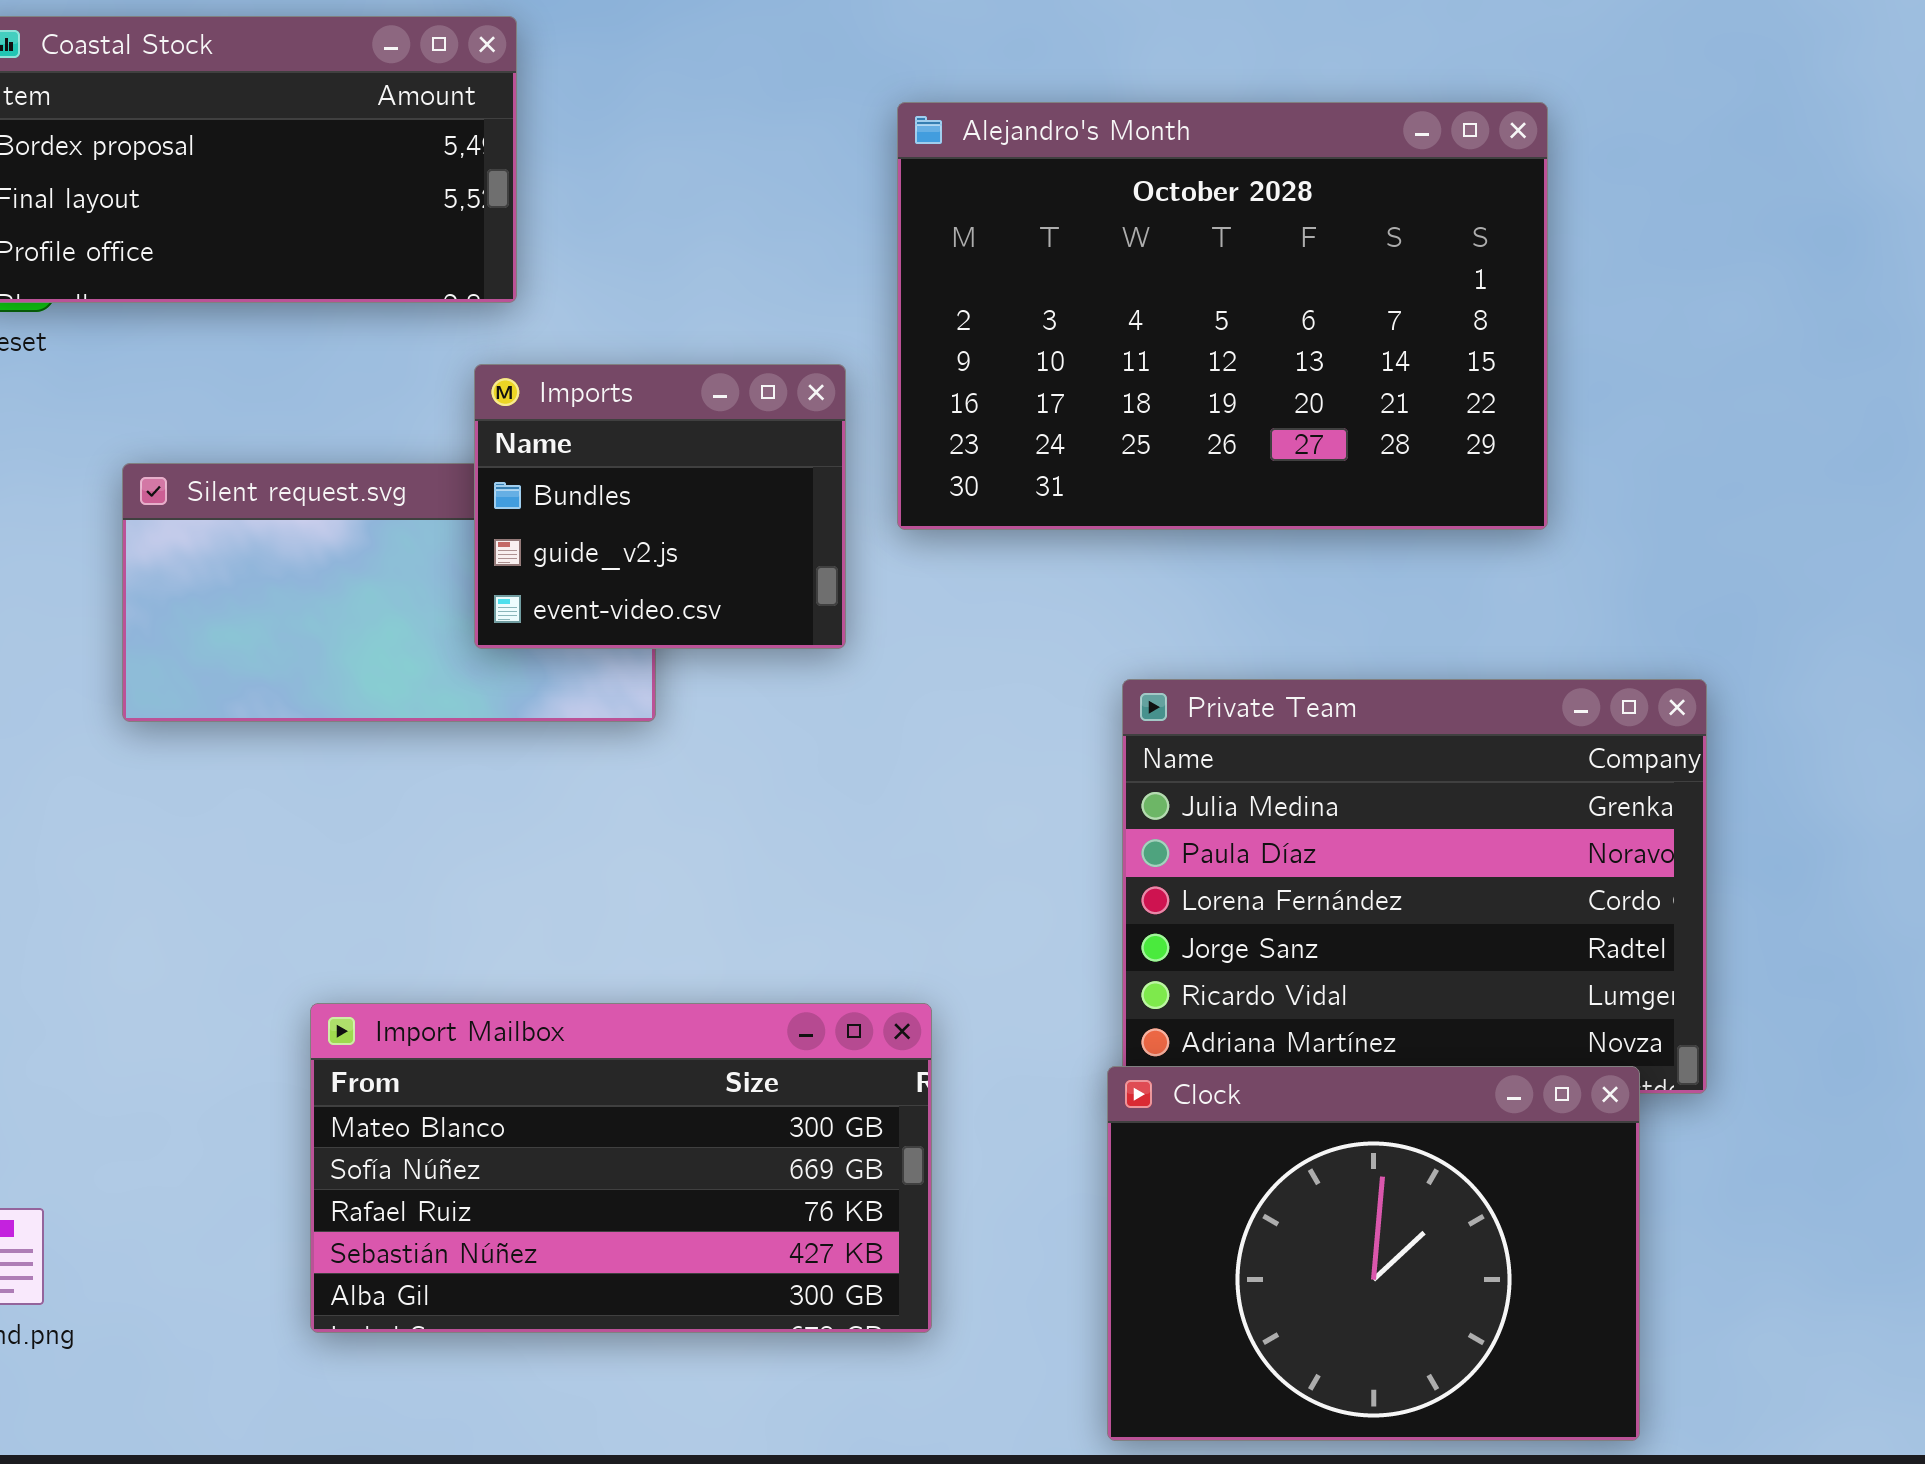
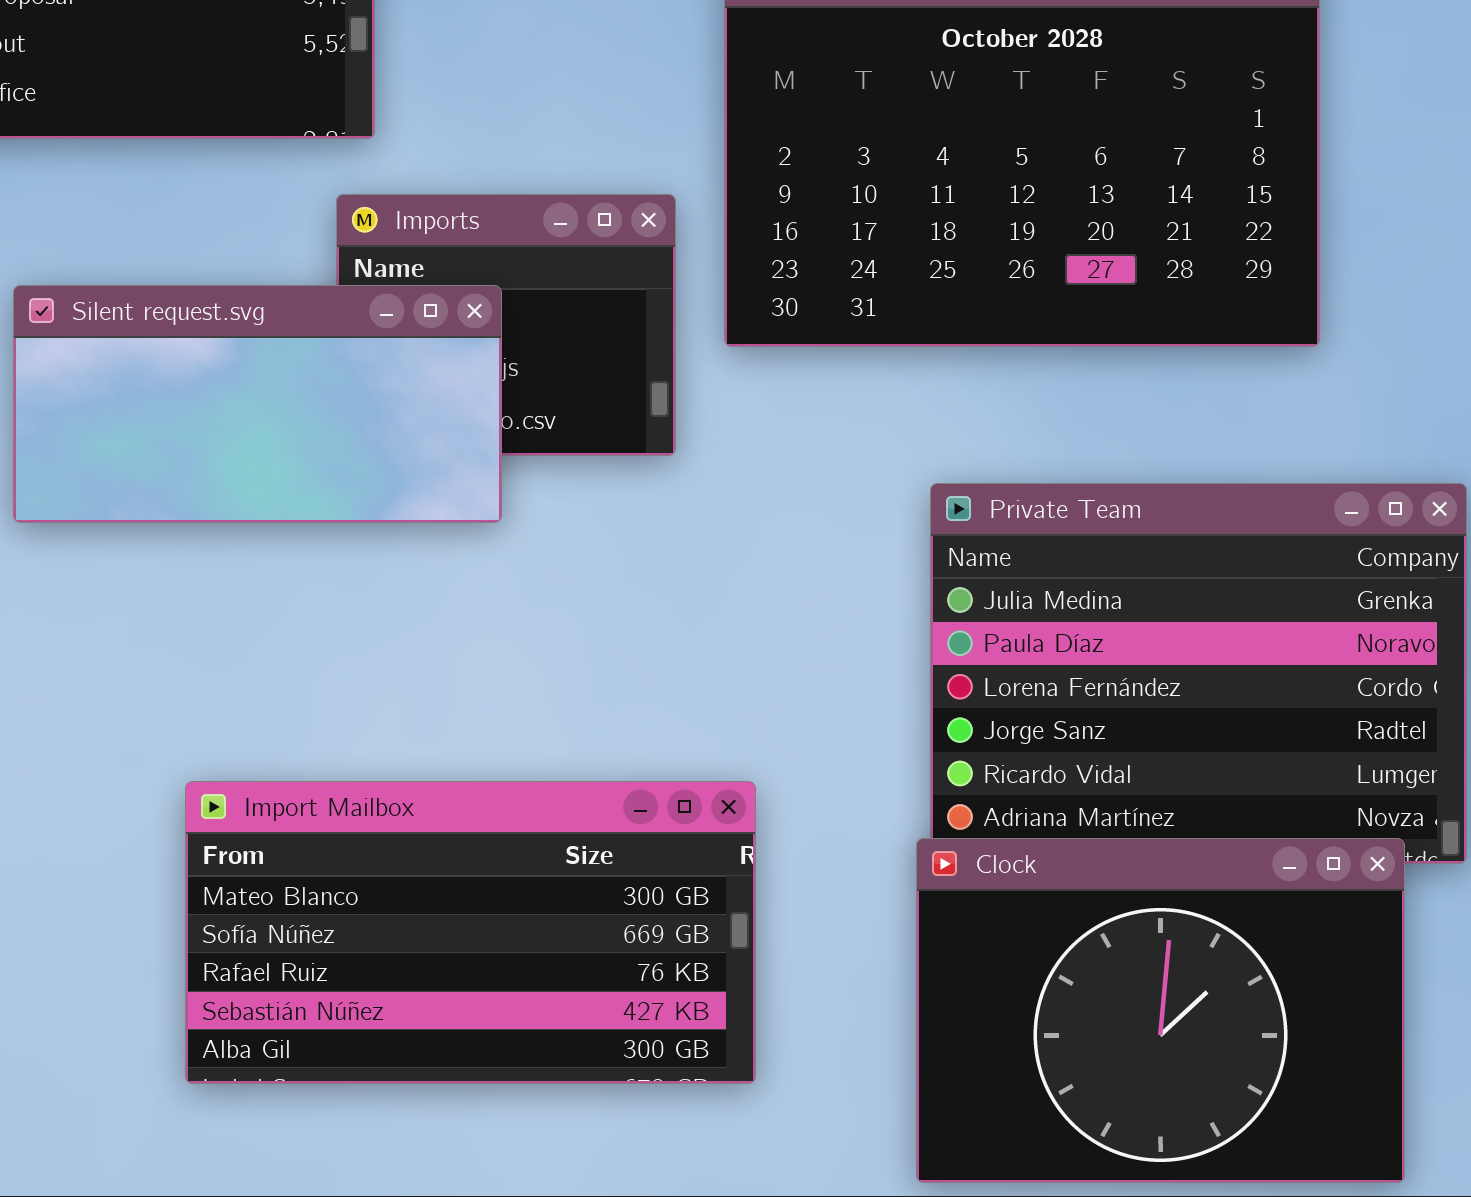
Silent request.svg: [122,463,656,722] -> [13,285,502,523], raised

